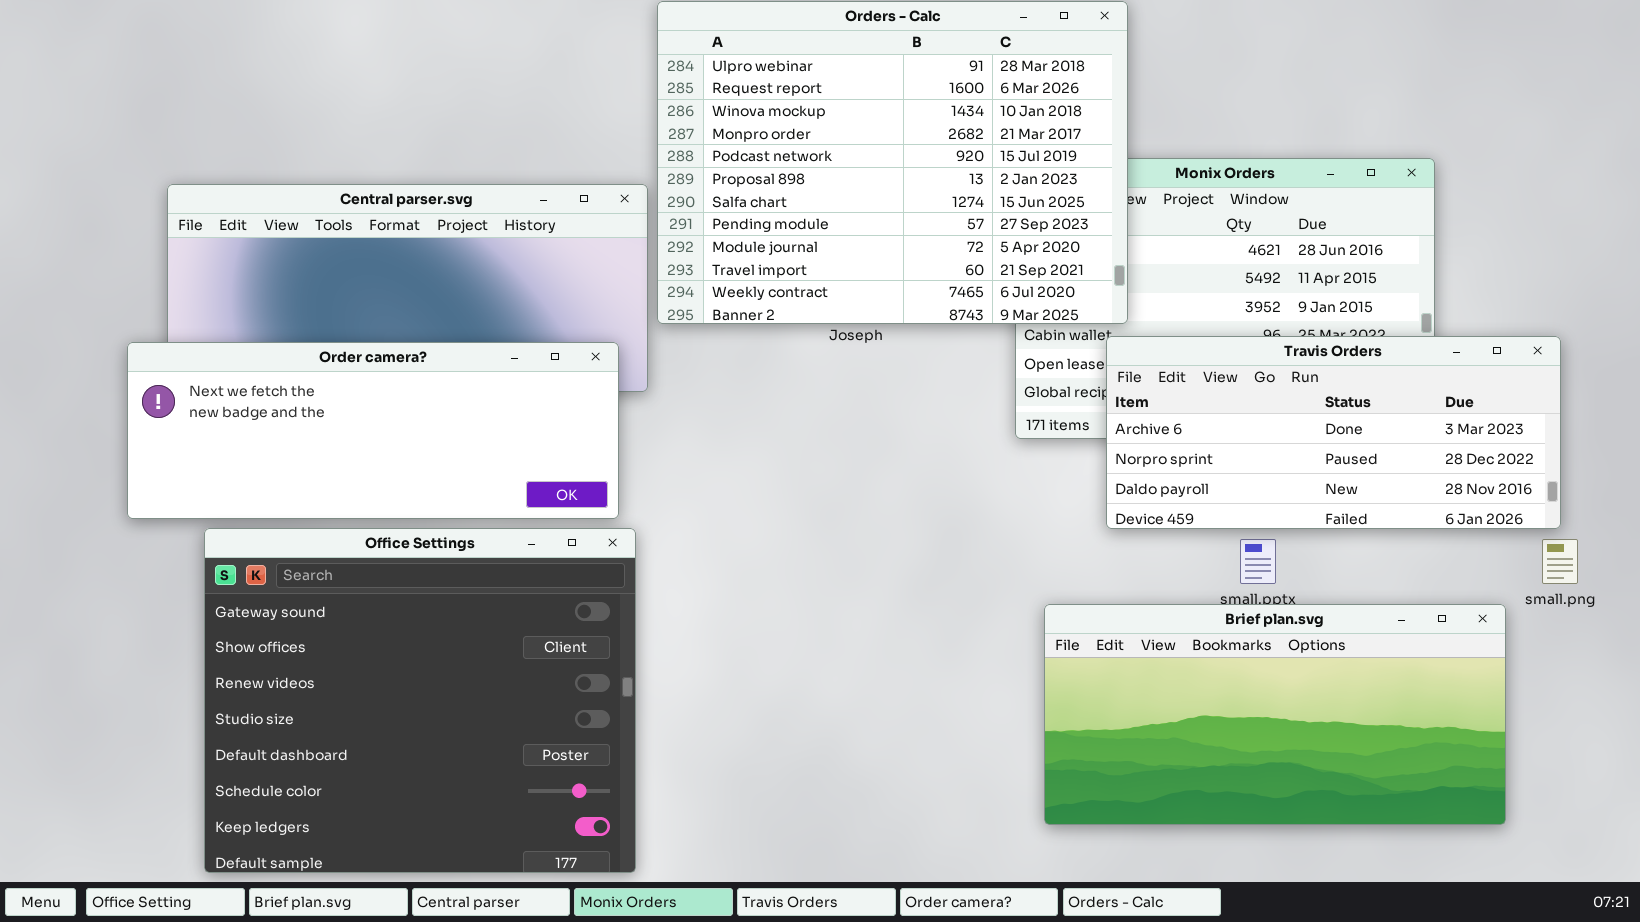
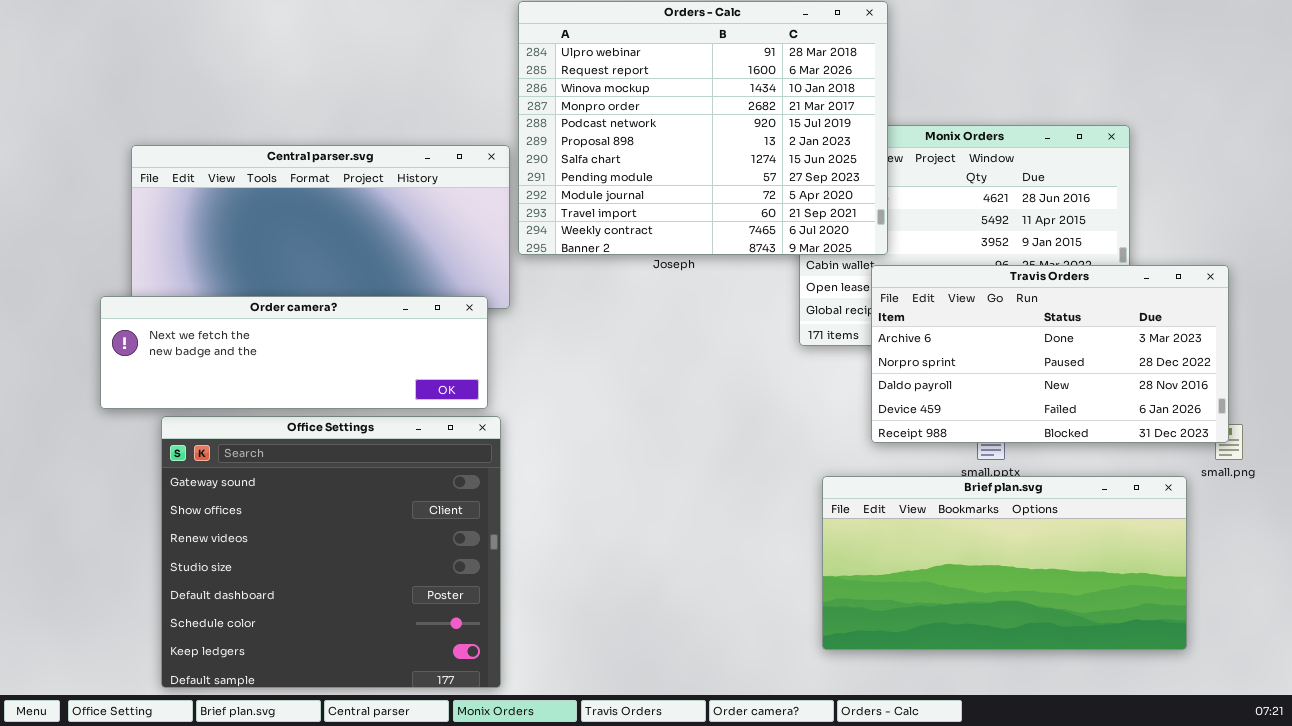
Travis Orders: [1106,336,1561,529] -> [871,265,1229,443], resized
Order camera?: [127,342,619,519] -> [100,296,488,409], resized

